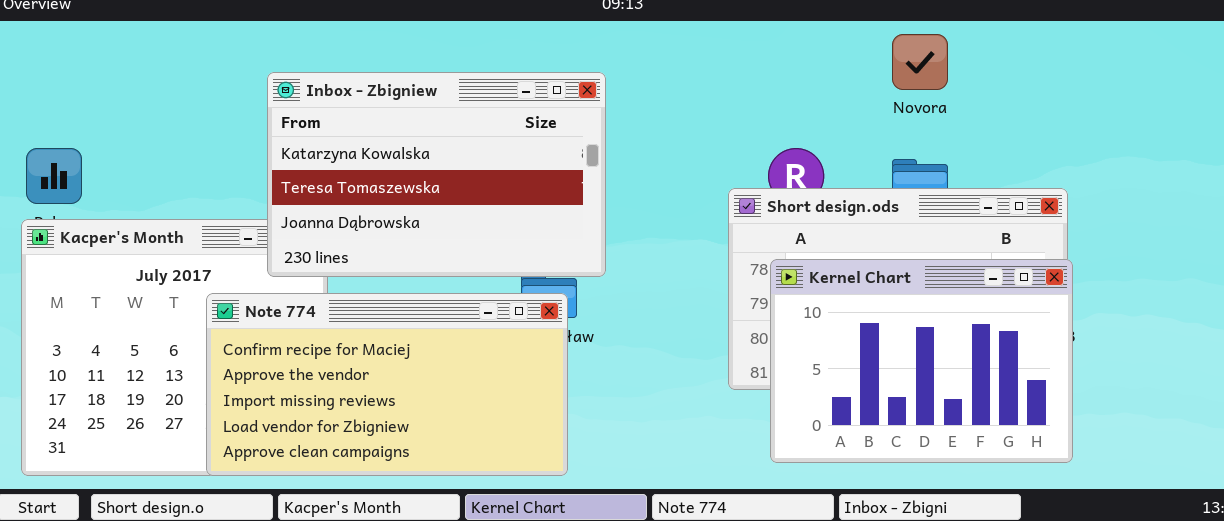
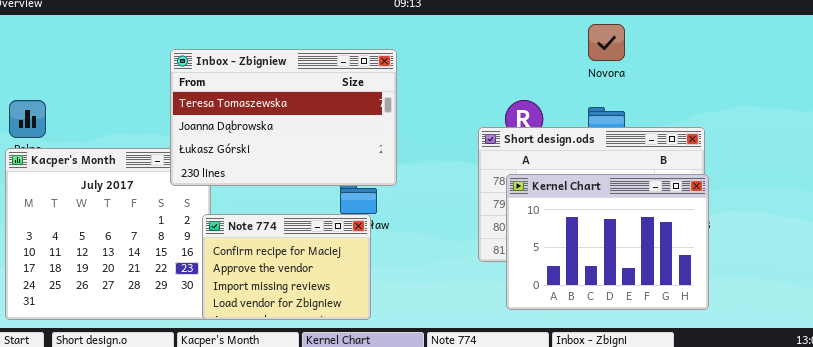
Inbox - Zbigniew: [267,72,606,277] -> [170,49,397,186], scrolled down 1 row
Note 774: [206,293,568,476] -> [202,214,371,320], resized

